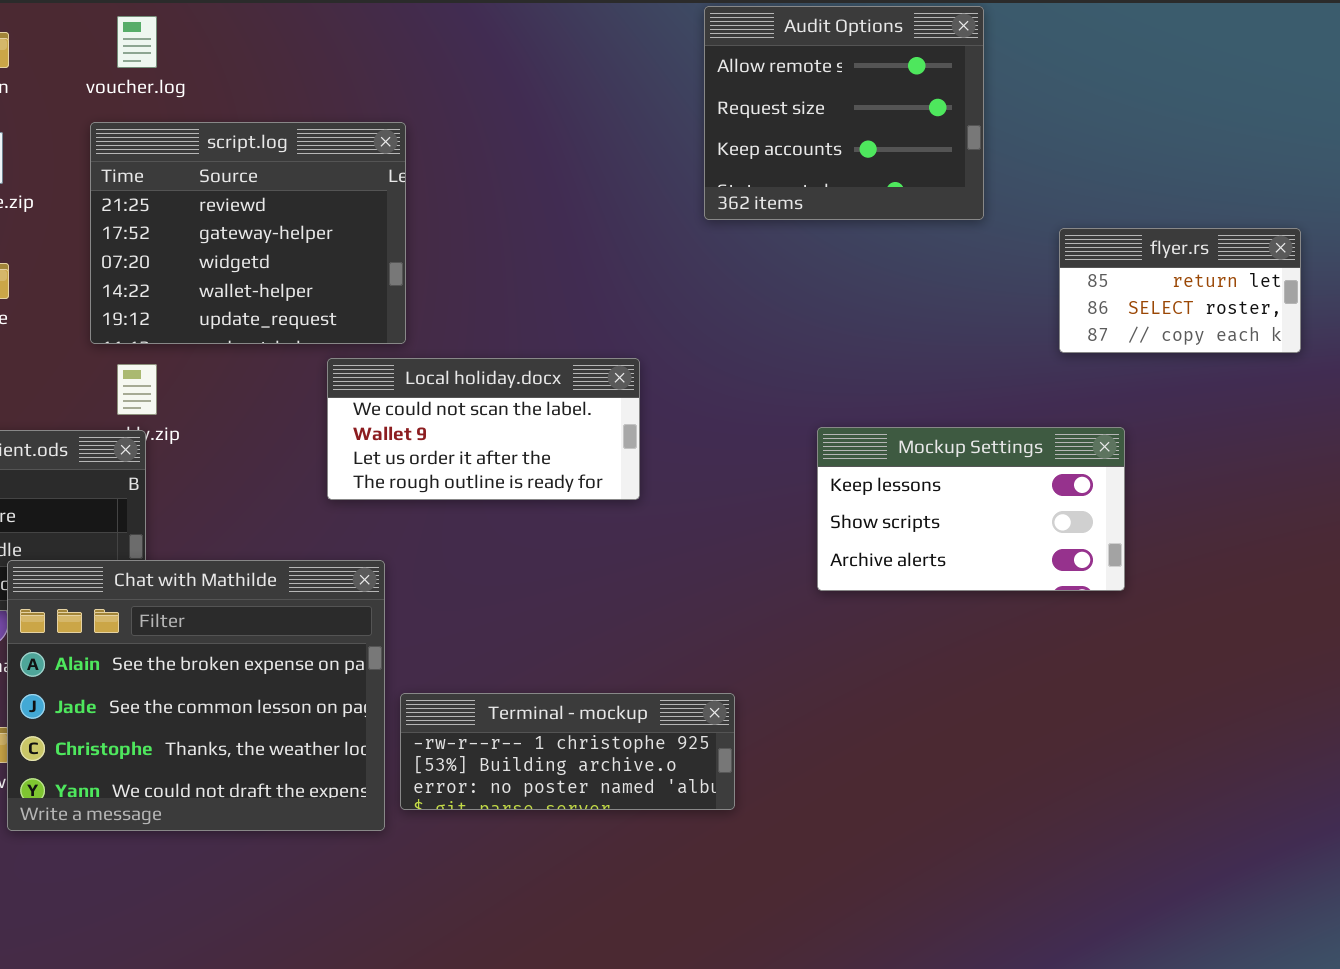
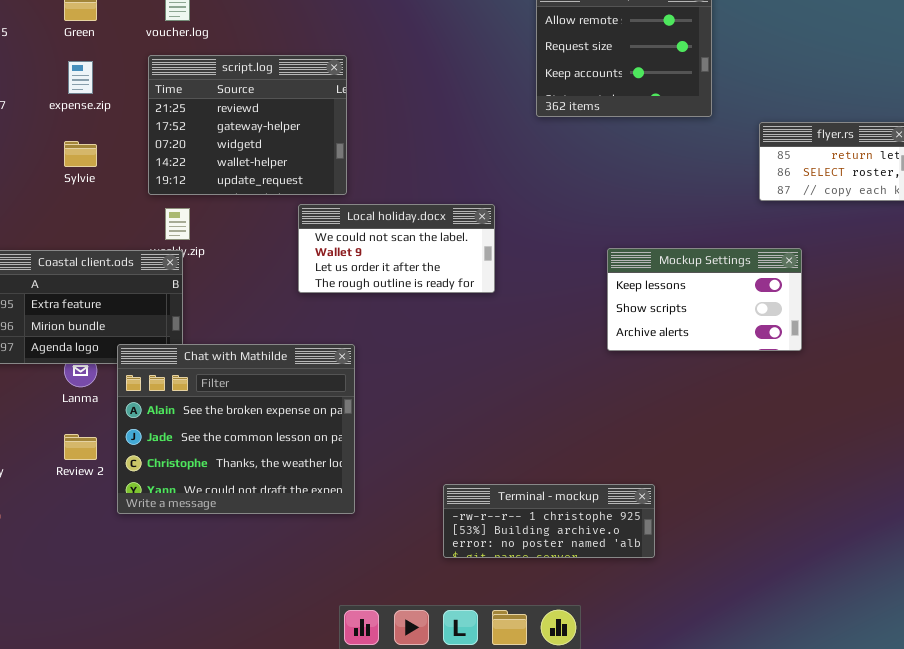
Chat with Mathilde: [7,560,385,831] -> [117,344,355,514], moved
Terminal - mockup: [400,693,735,810] -> [443,484,655,558], moved

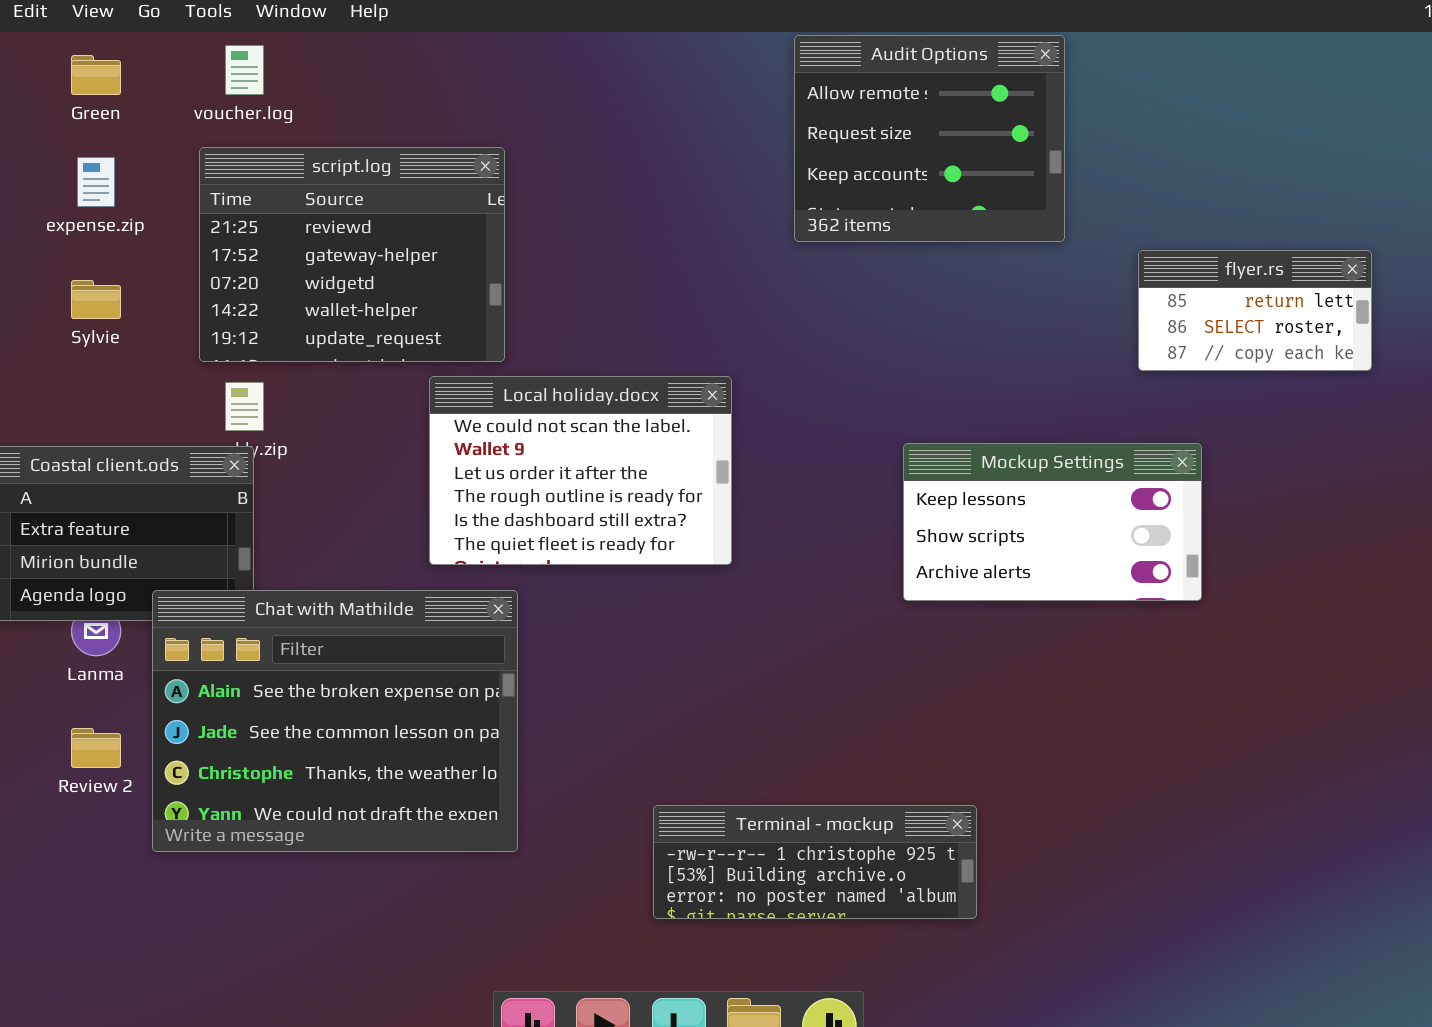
Local holiday.docx: [298,204,495,293] -> [429,376,732,565], resized

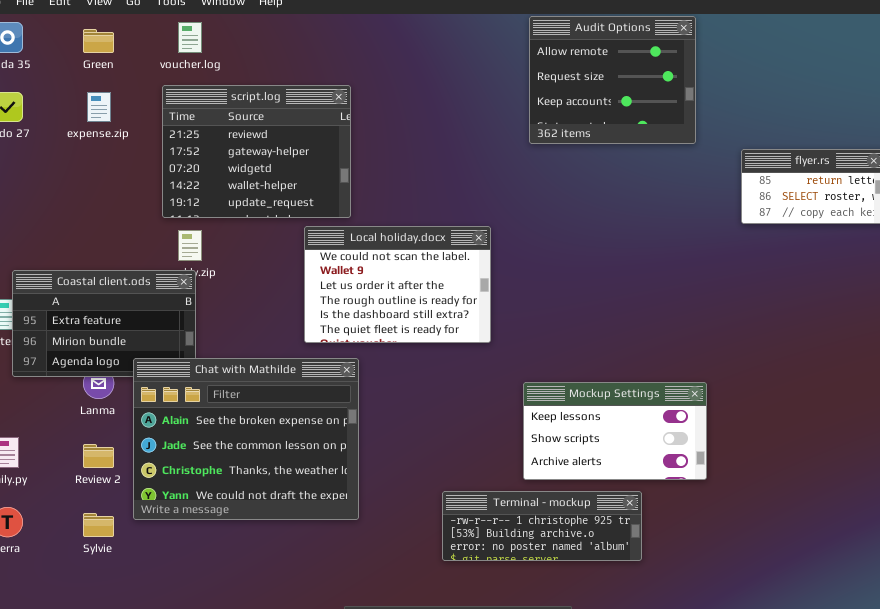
Sylvie: [71,280,121,319] -> [83,513,114,537], moved
Mockup Settings: [903,443,1202,601] -> [523,382,707,480], moved

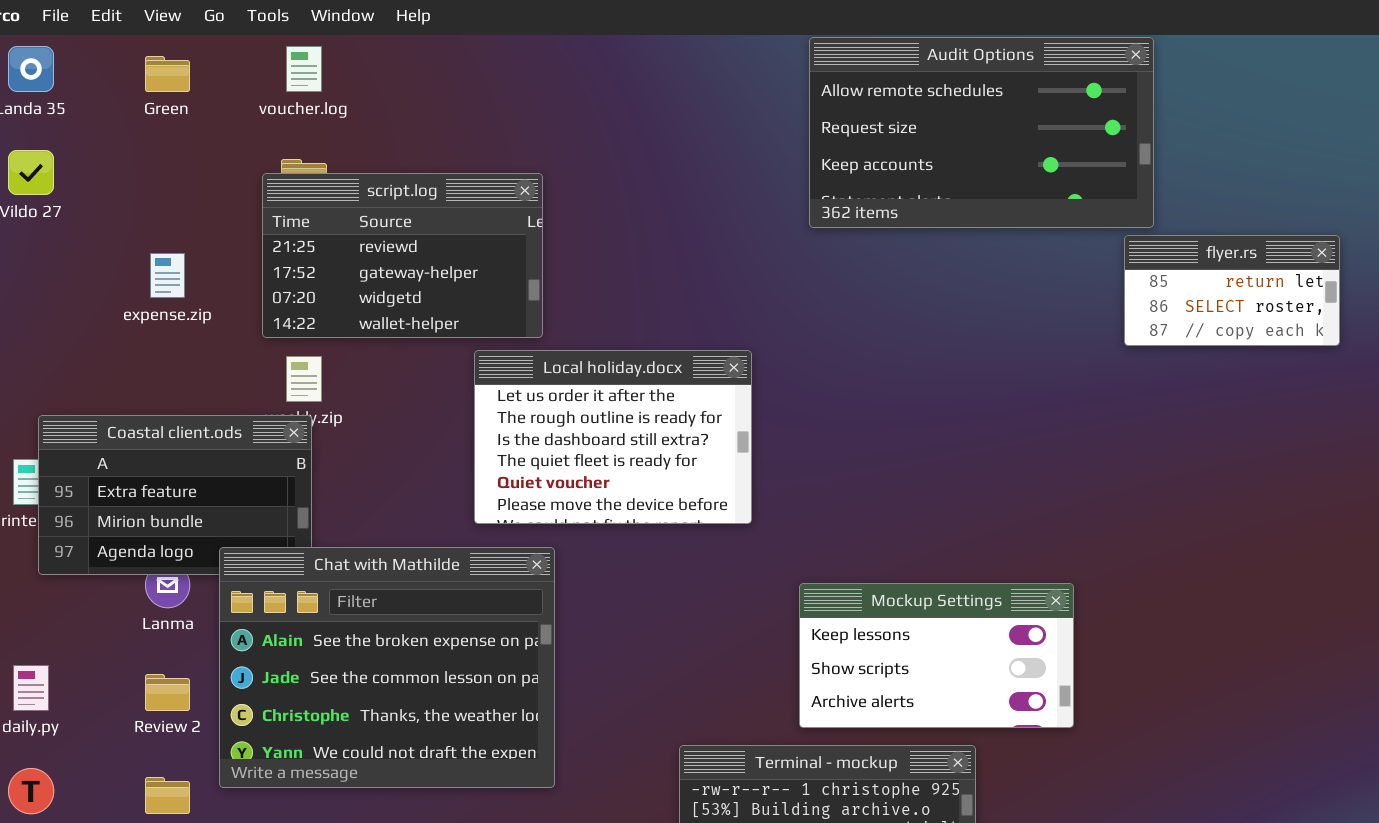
Audit Options: [529,16,696,144] -> [809,37,1154,228], resized
script.log: [162,85,351,218] -> [262,173,543,338], resized
expense.zip: [87,92,111,122] -> [150,253,185,298], moved
Local holiday.docx: [304,226,491,343] -> [474,350,752,524], scrolled down 2 rows

